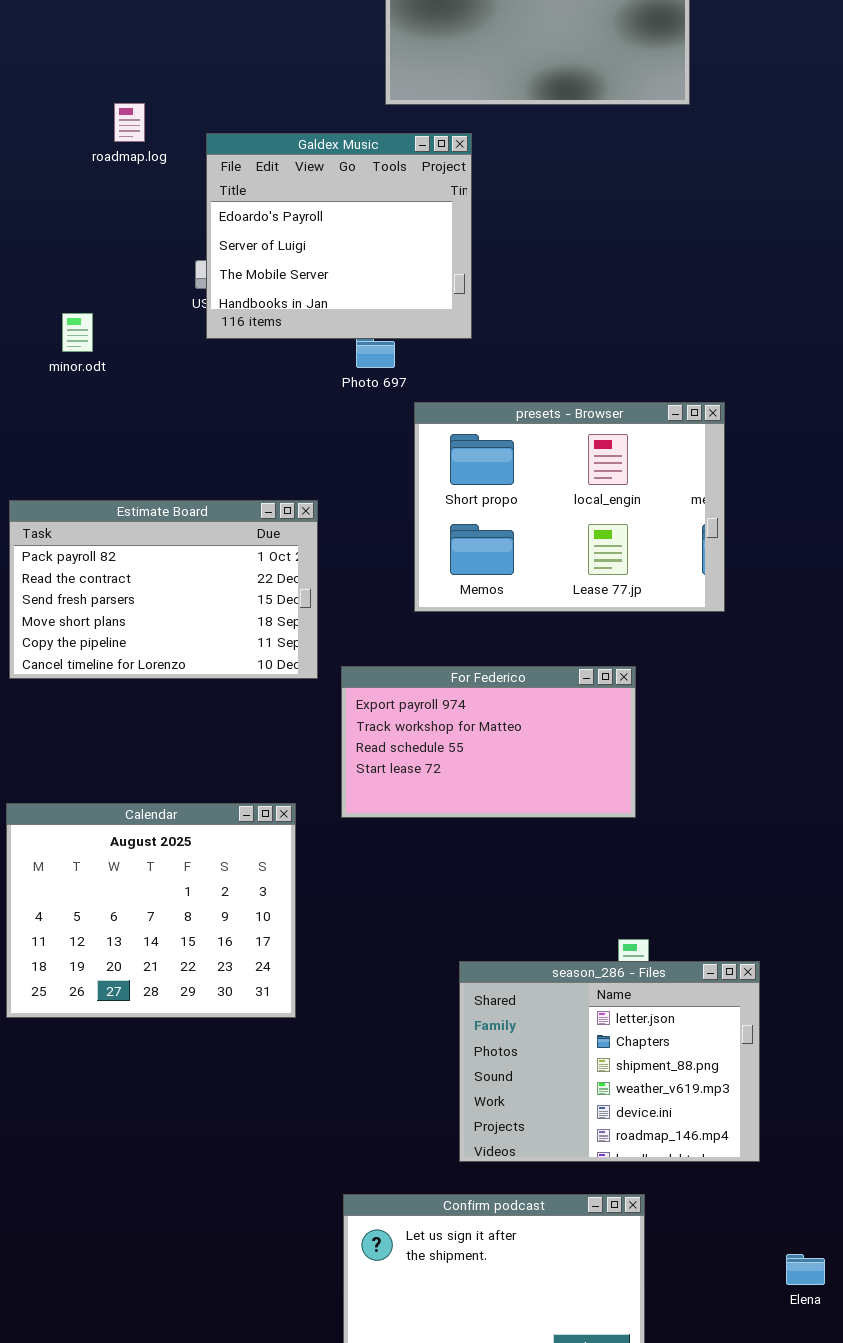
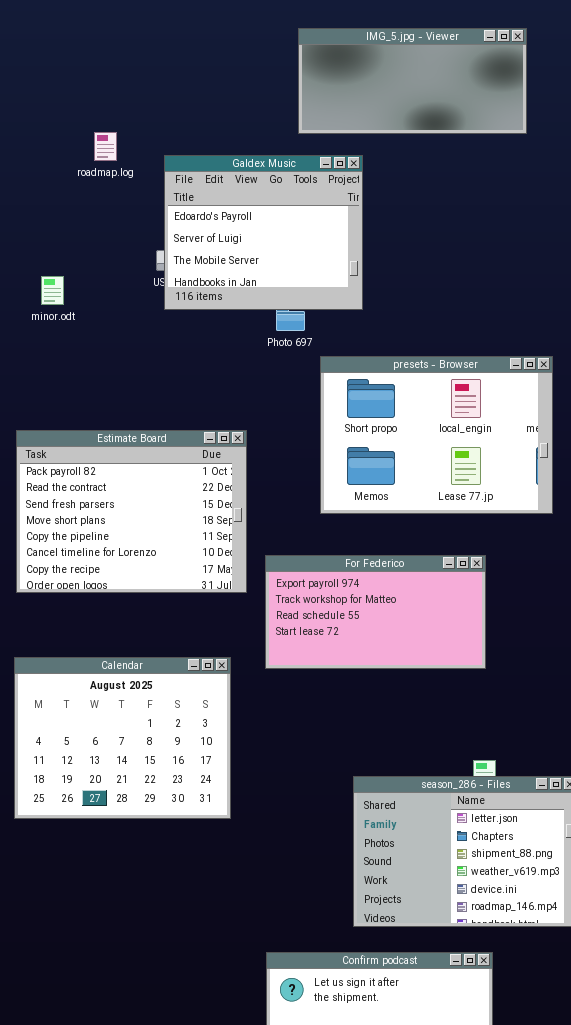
minor.odt: [62,313,93,352] -> [41,276,64,305], moved
Estimate Board: [9,500,318,679] -> [16,430,247,593], resized

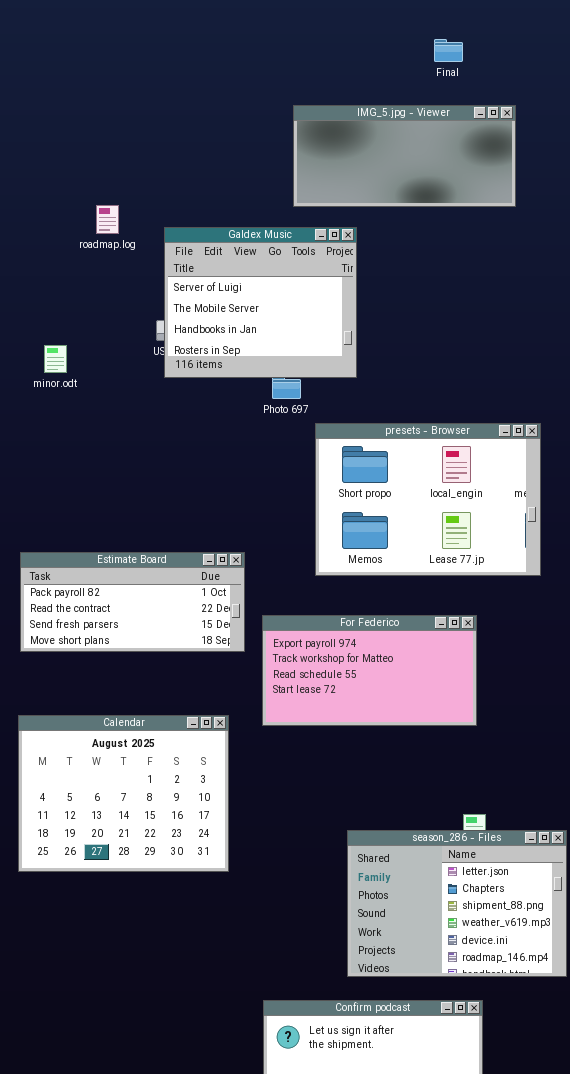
Galdex Music: [164,155,363,310] -> [164,227,357,378], scrolled down 1 row
Estimate Board: [16,430,247,593] -> [20,552,245,652], resized

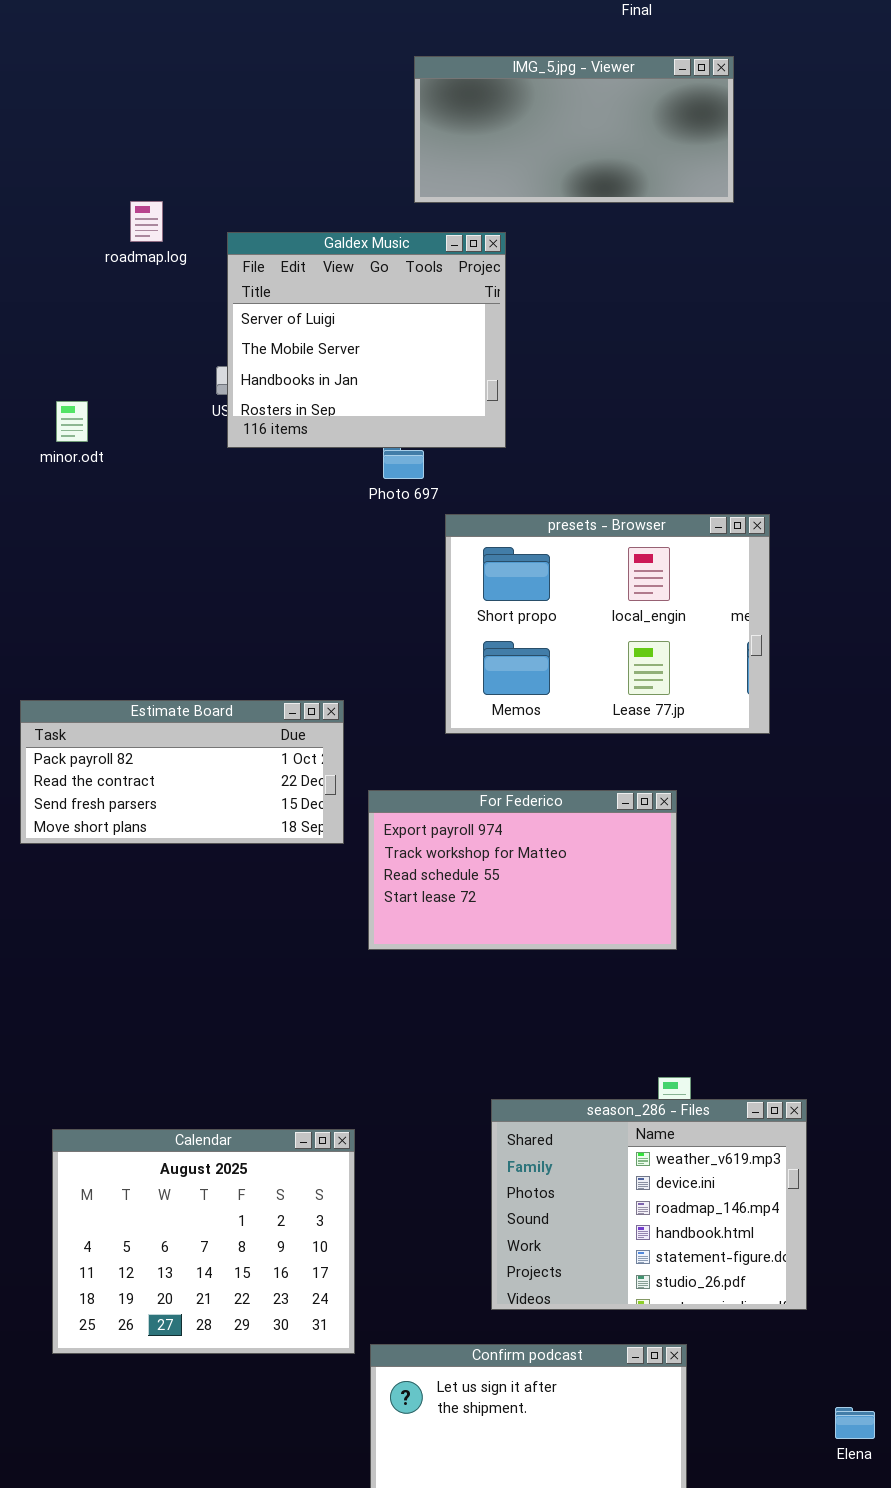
Calendar: [18,715,229,872] -> [52,1129,355,1354], moved
season_286 - Files: [347,830,567,977] -> [491,1099,807,1310], scrolled down 3 rows

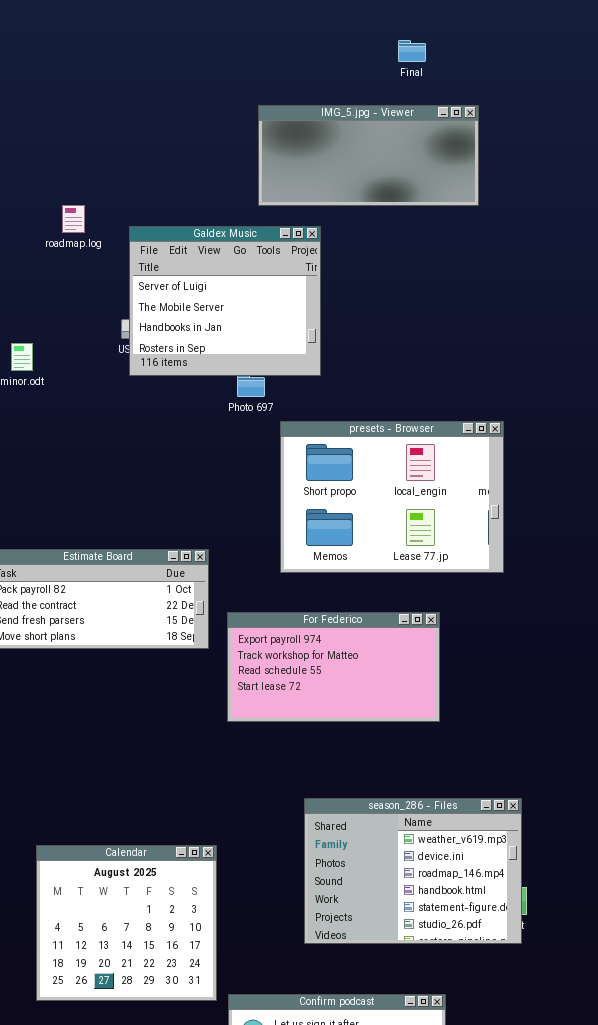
season_286 - Files: [491,1099,807,1310] -> [304,798,522,944], moved
Calendar: [52,1129,355,1354] -> [36,845,217,1001], resized

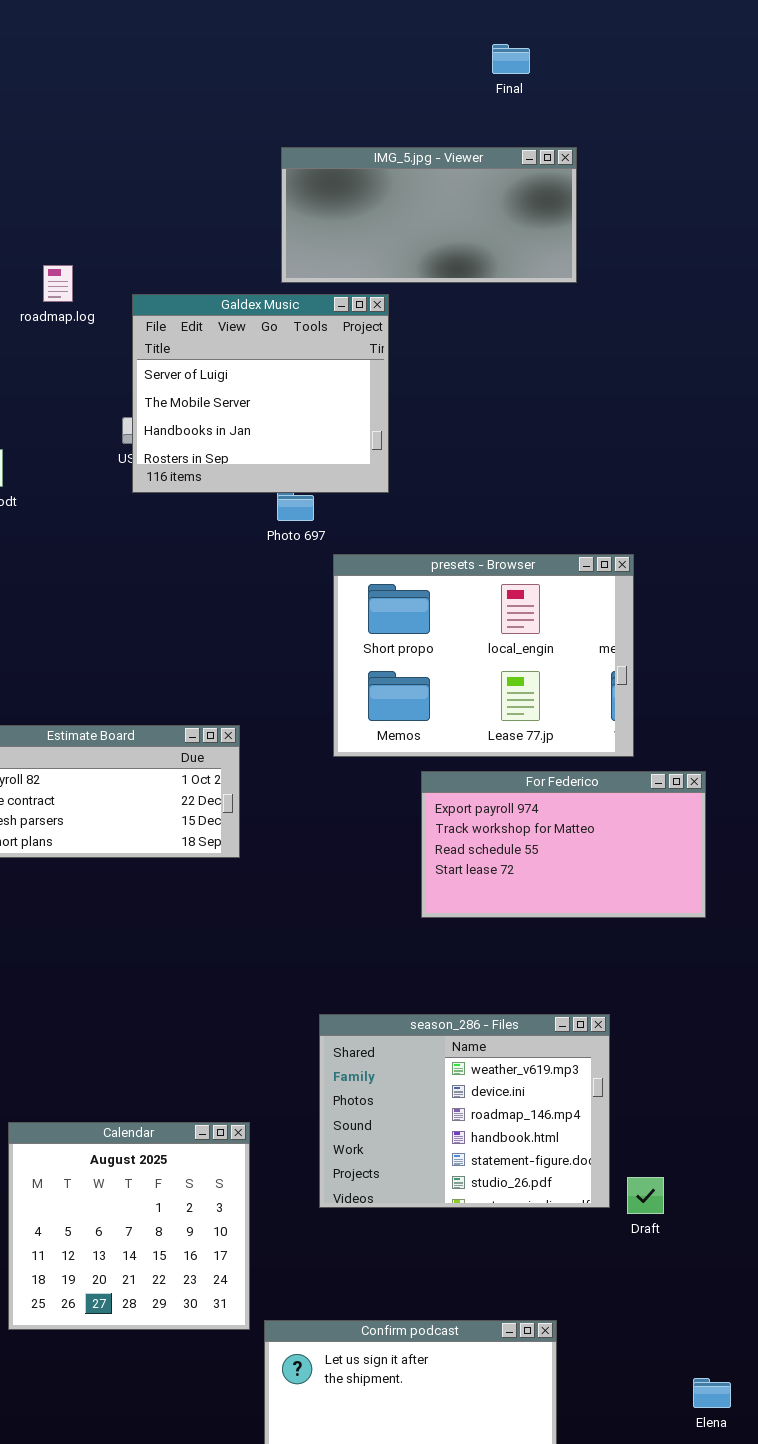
IMG_5.jpg - Viewer: [258,105,479,206] -> [281,147,577,283], moved
For Federico: [227,612,440,722] -> [421,771,706,918], moved
season_286 - Files: [304,798,522,944] -> [319,1014,610,1208], moved

